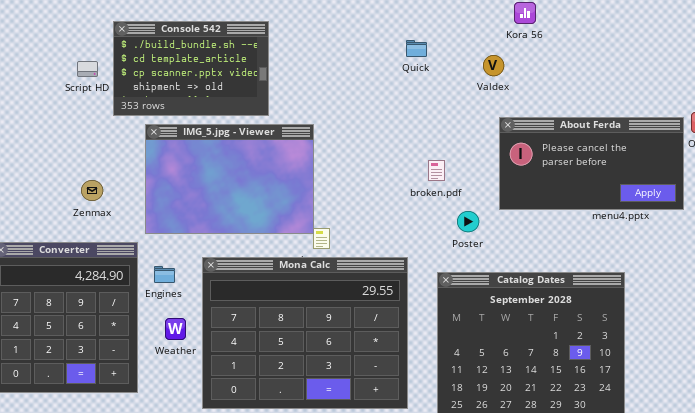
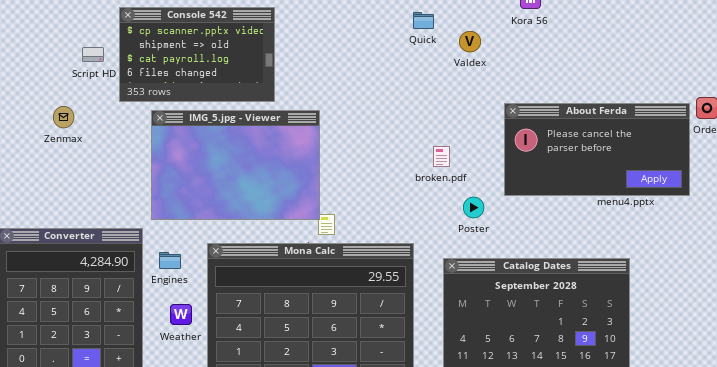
Console 542: [113,21,269,116] -> [119,7,275,102], scrolled down 2 rows
Quick: [406,40,427,57] -> [413,12,434,29], moved
Valdex: [483,55,504,76] -> [459,31,481,52], moved
Zenmax: [81,180,103,201] -> [53,106,74,128], moved

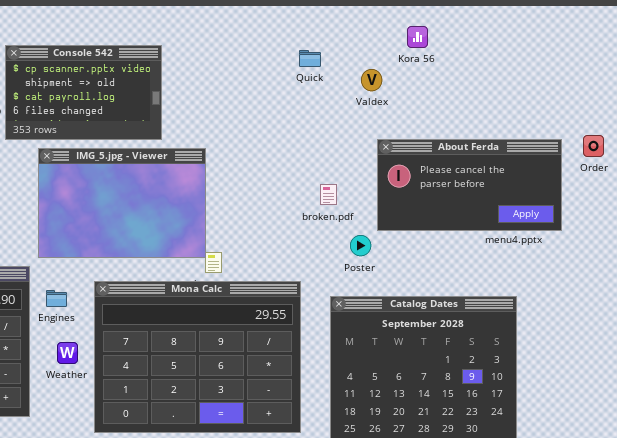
Valdex: [459,31,481,52] -> [361,69,382,91], moved
About Ferda: [504,103,690,196] -> [377,139,562,231], moved

